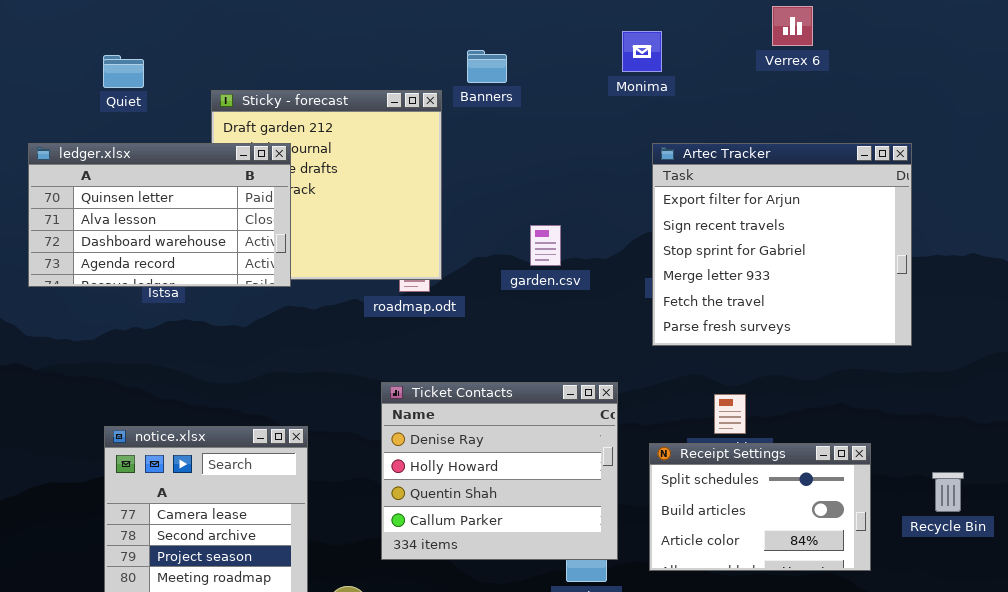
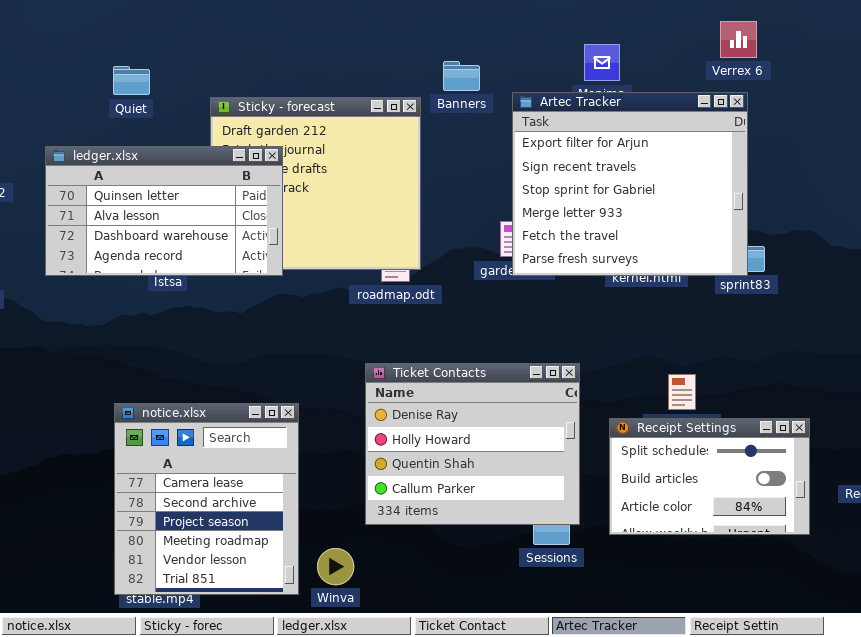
Artec Tracker: [652,143,912,346] -> [512,92,748,276], moved

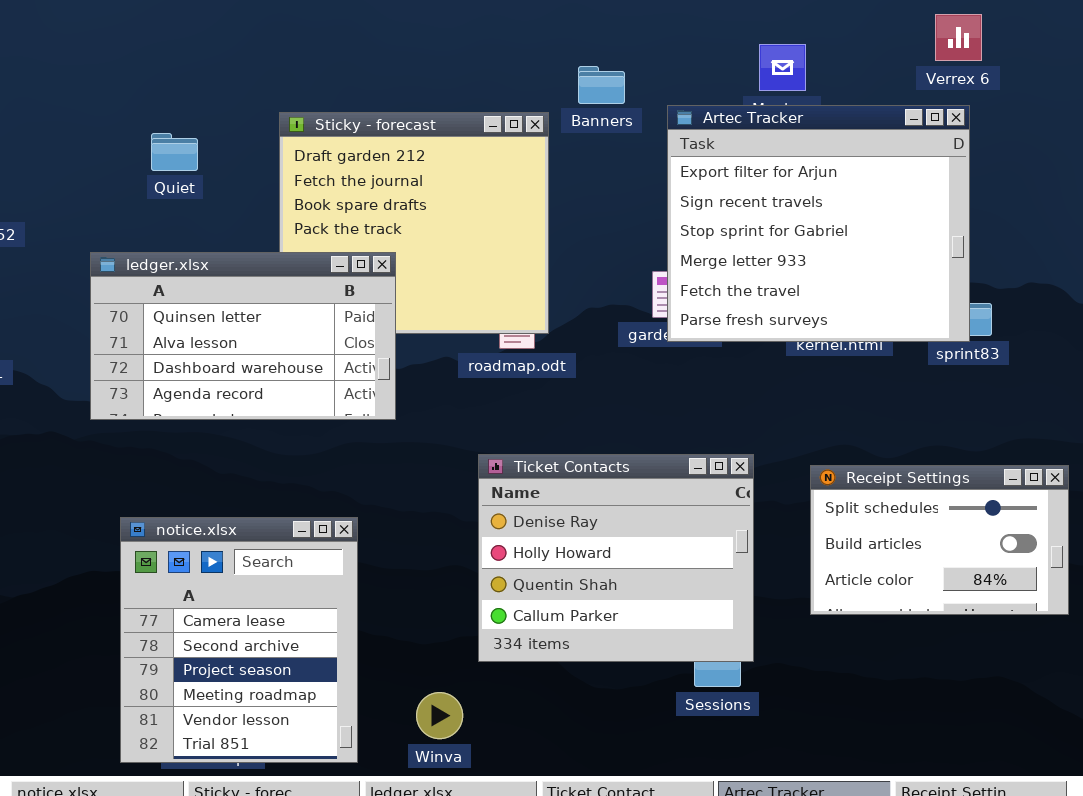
Quiet: [113,66,150,95] -> [151,133,198,171], moved
ledger.xlsx: [45,146,283,276] -> [90,252,396,420], moved
notice.xlsx: [114,403,299,595] -> [120,517,358,763], moved
Receipt Settings: [609,418,810,535] -> [810,465,1069,615], moved

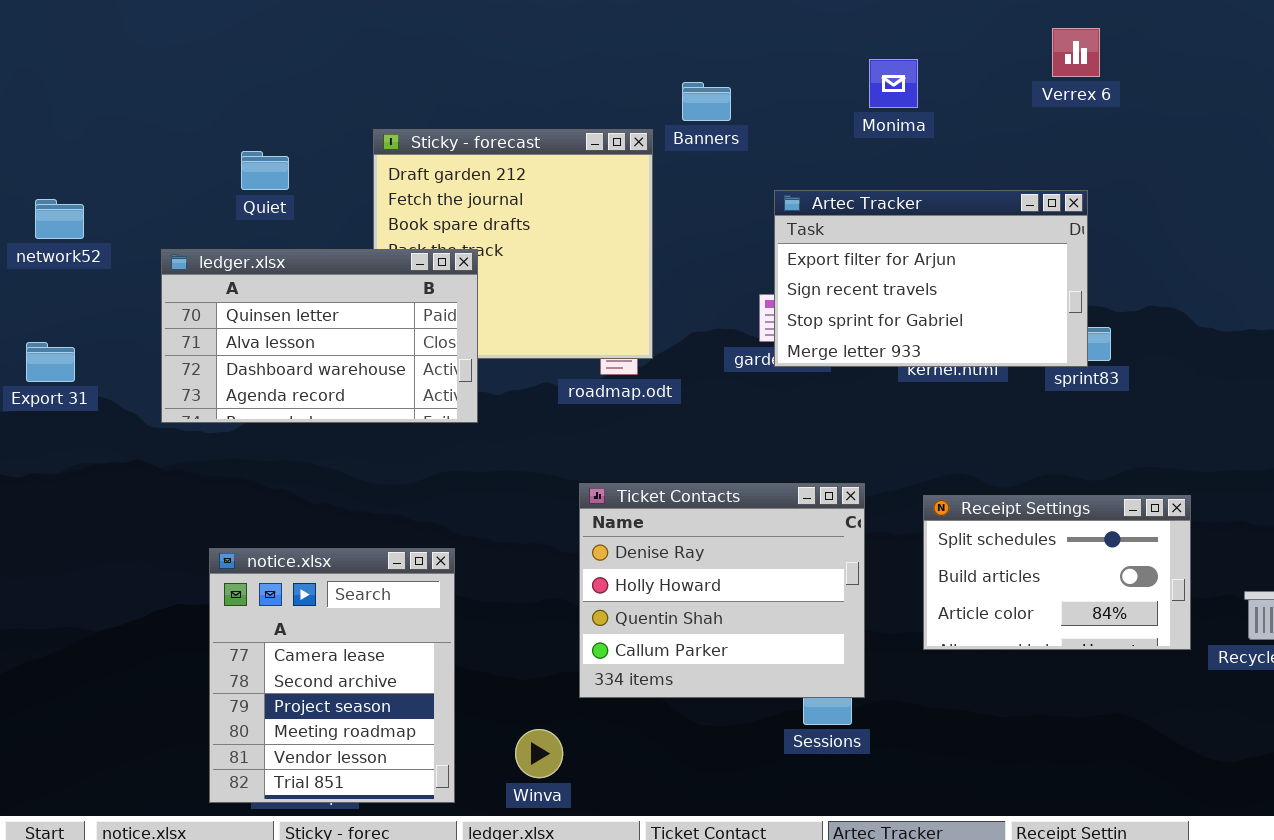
Artec Tracker: [667,105,970,342] -> [774,190,1088,367], resized
ledger.xlsx: [90,252,396,420] -> [161,249,478,423], moved

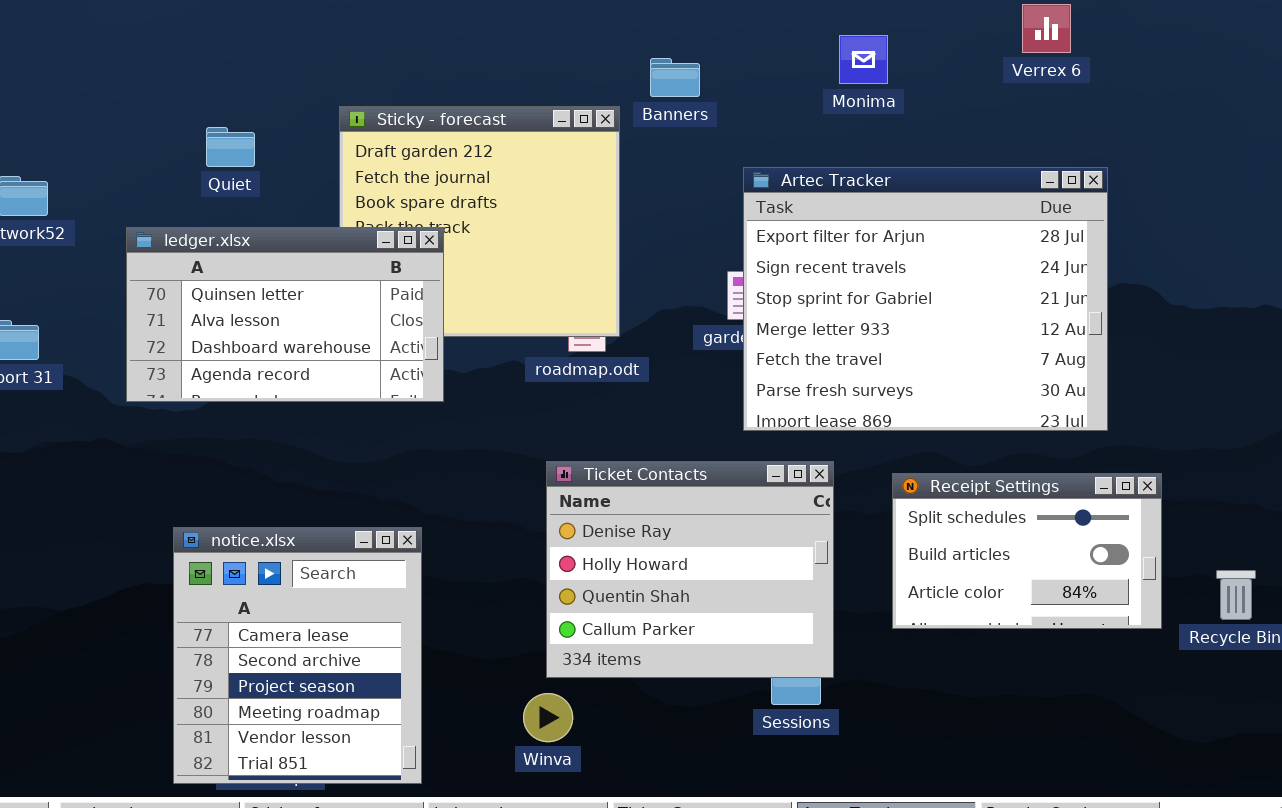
Artec Tracker: [774,190,1088,367] -> [743,167,1108,431], resized
Winva: [515,729,563,778] -> [523,693,573,742], moved

